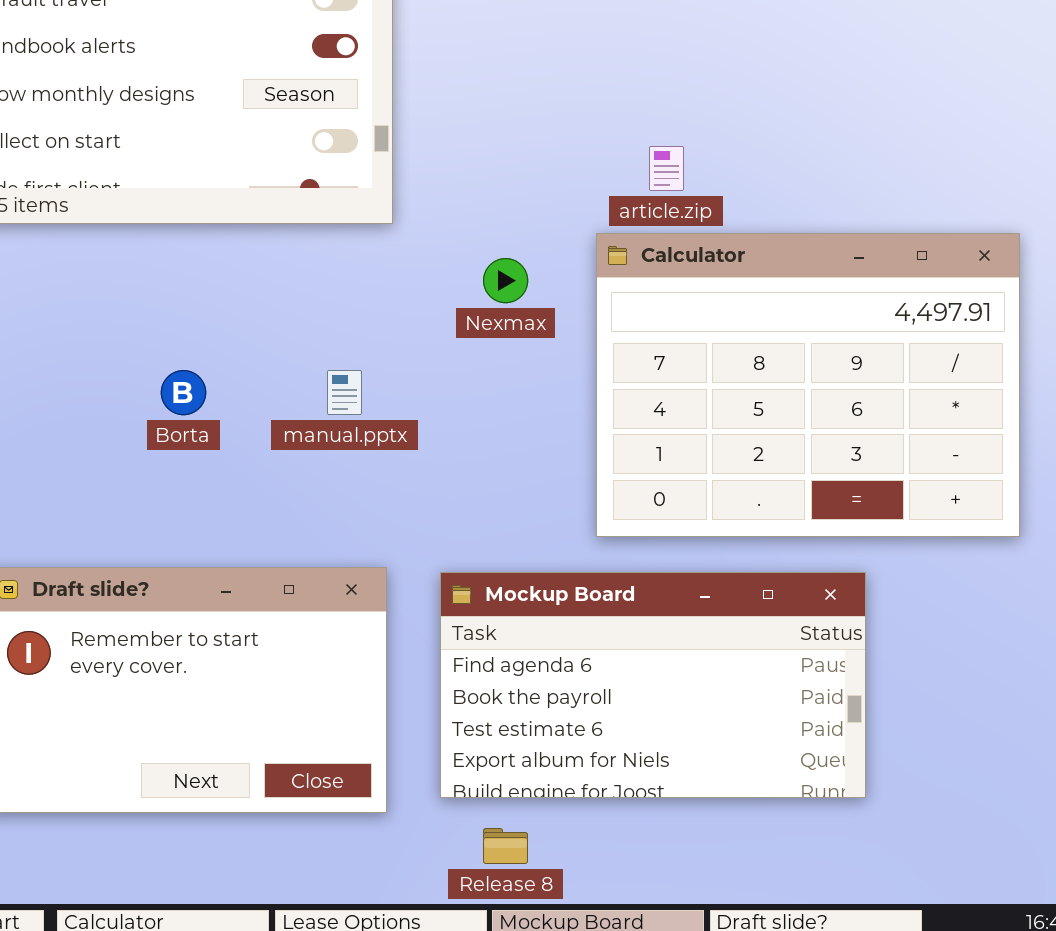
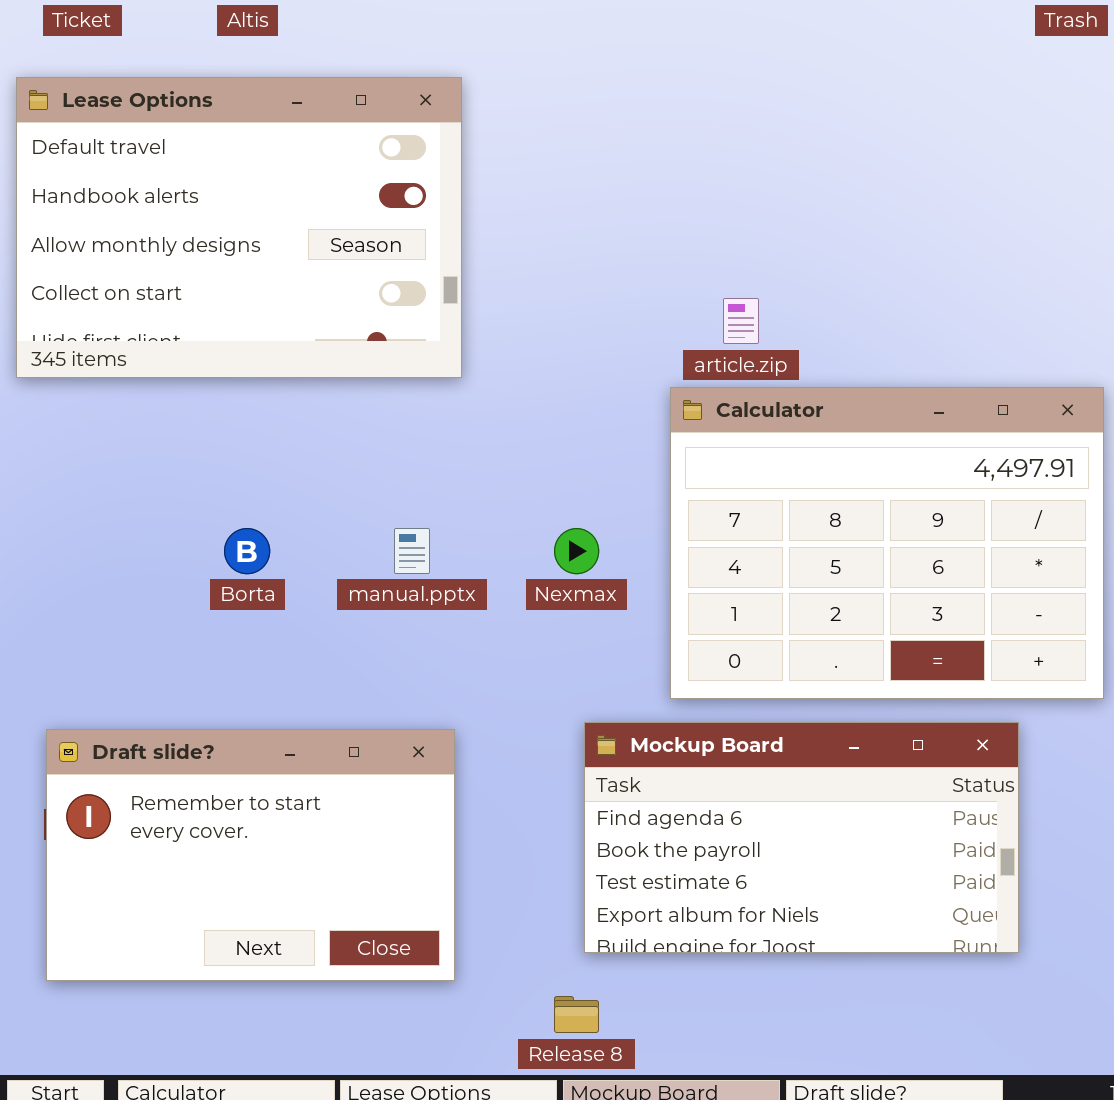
Nexmax: [483,258,528,303] -> [554,528,599,574], moved
Mockup Board: [440,572,866,798] -> [584,722,1019,953], moved

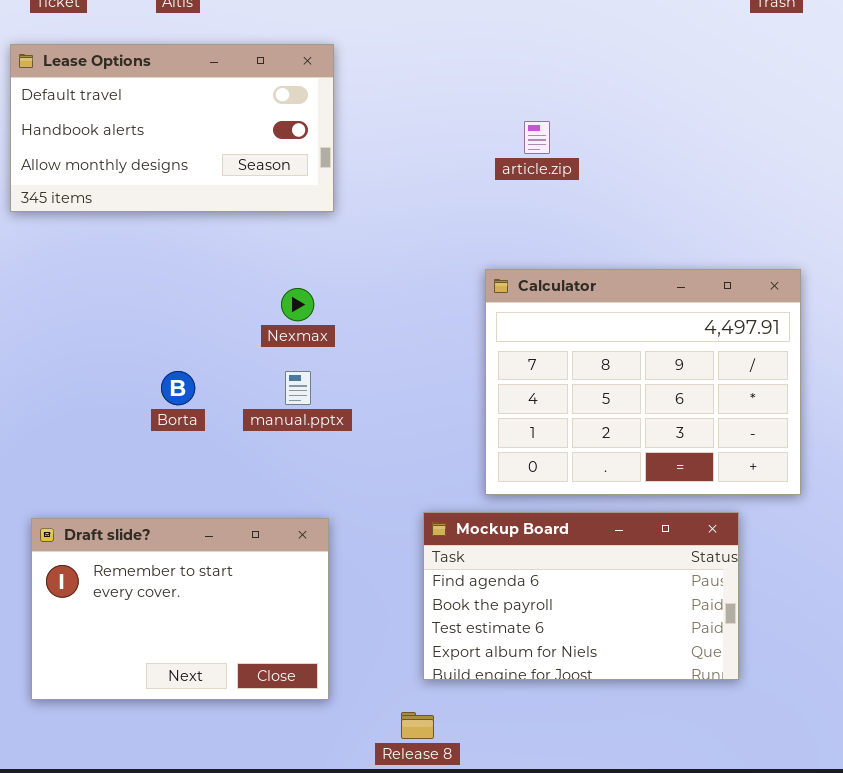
Lease Options: [16,77,462,378] -> [10,44,334,212], resized
article.zip: [723,298,759,344] -> [524,121,550,154], moved
Nexmax: [554,528,599,574] -> [281,288,314,321], moved

